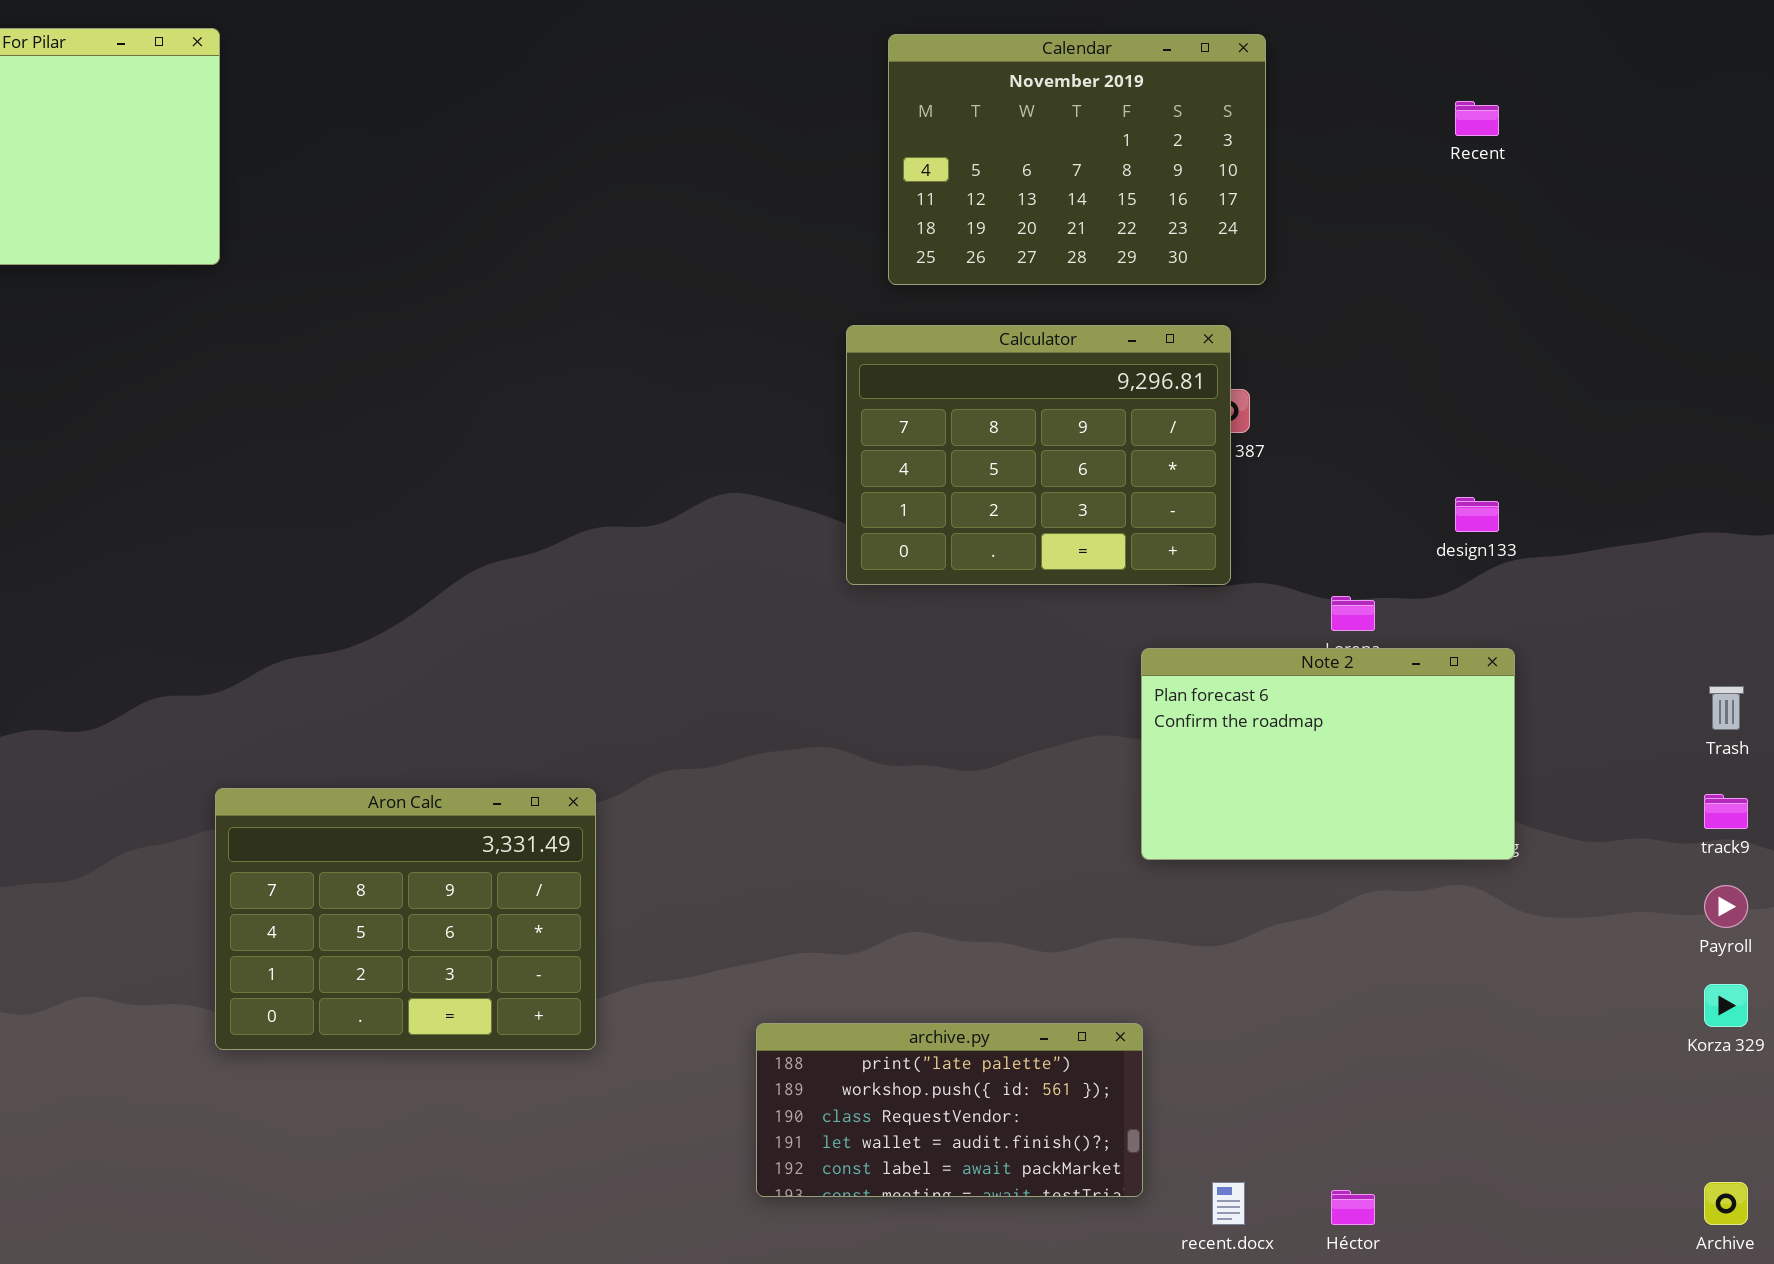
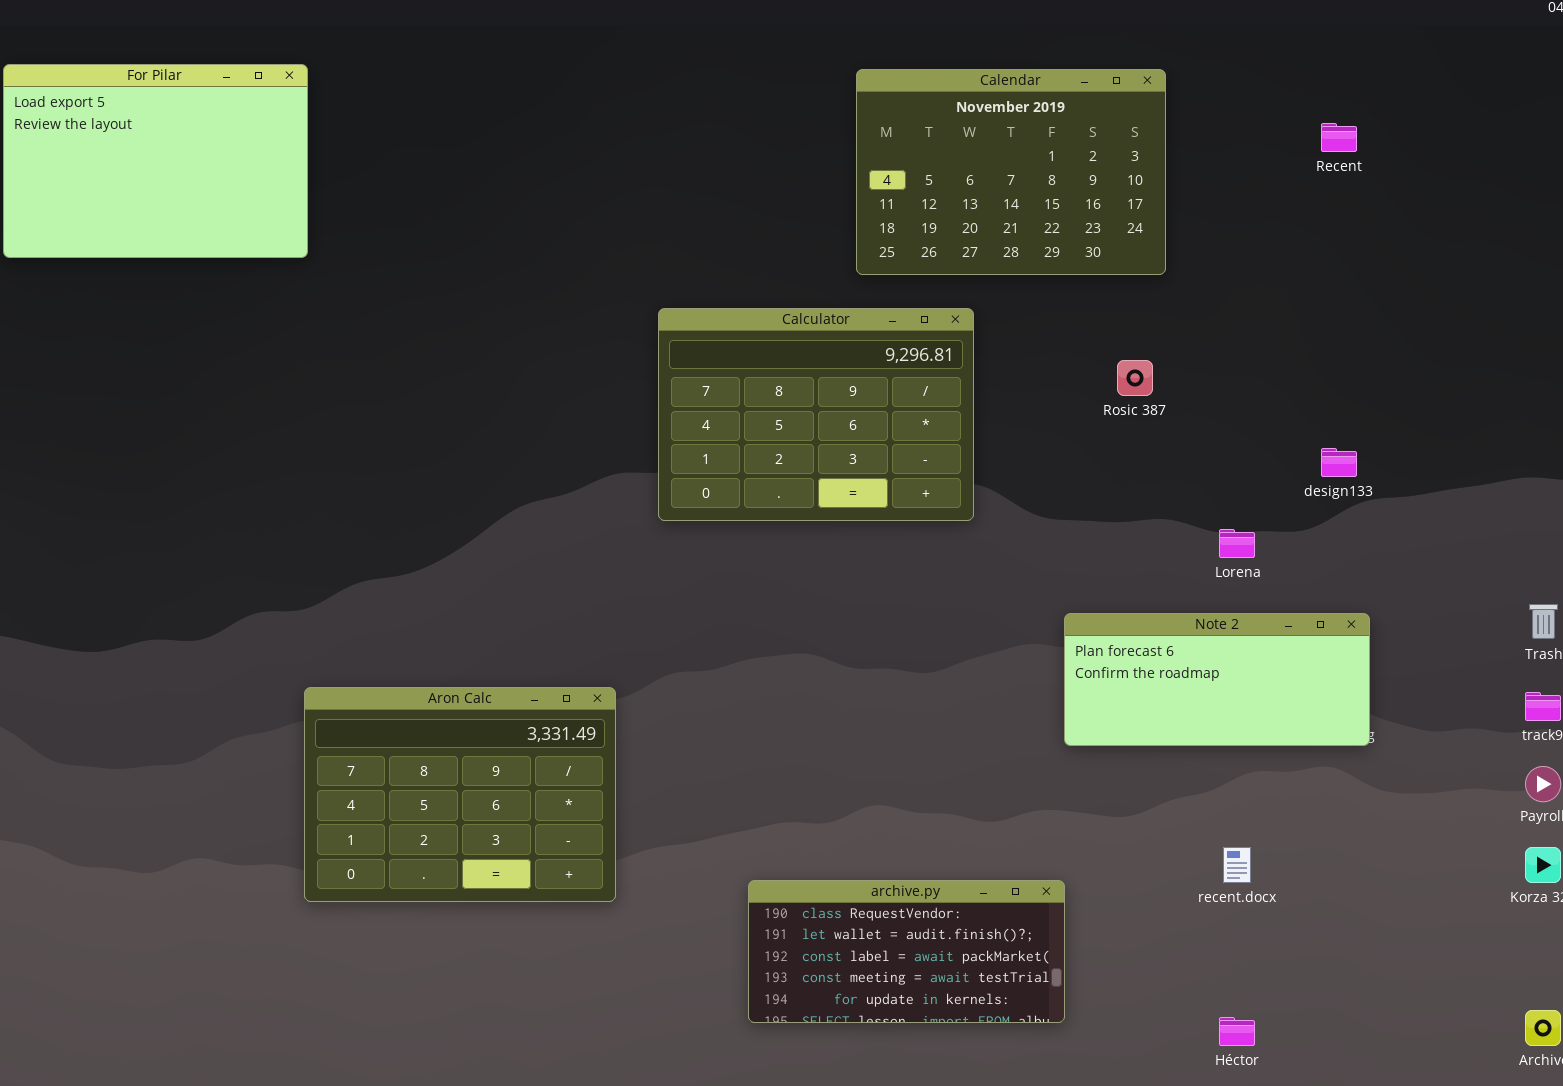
Calculator: [846,325,1231,585] -> [658,308,974,521], moved
Note 2: [1141,648,1515,860] -> [1064,613,1370,746], resized
archive.py: [756,1023,1143,1197] -> [748,880,1065,1023], scrolled down 2 rows
recent.docx: [1212,1182,1245,1225] -> [1223,847,1251,883], moved

